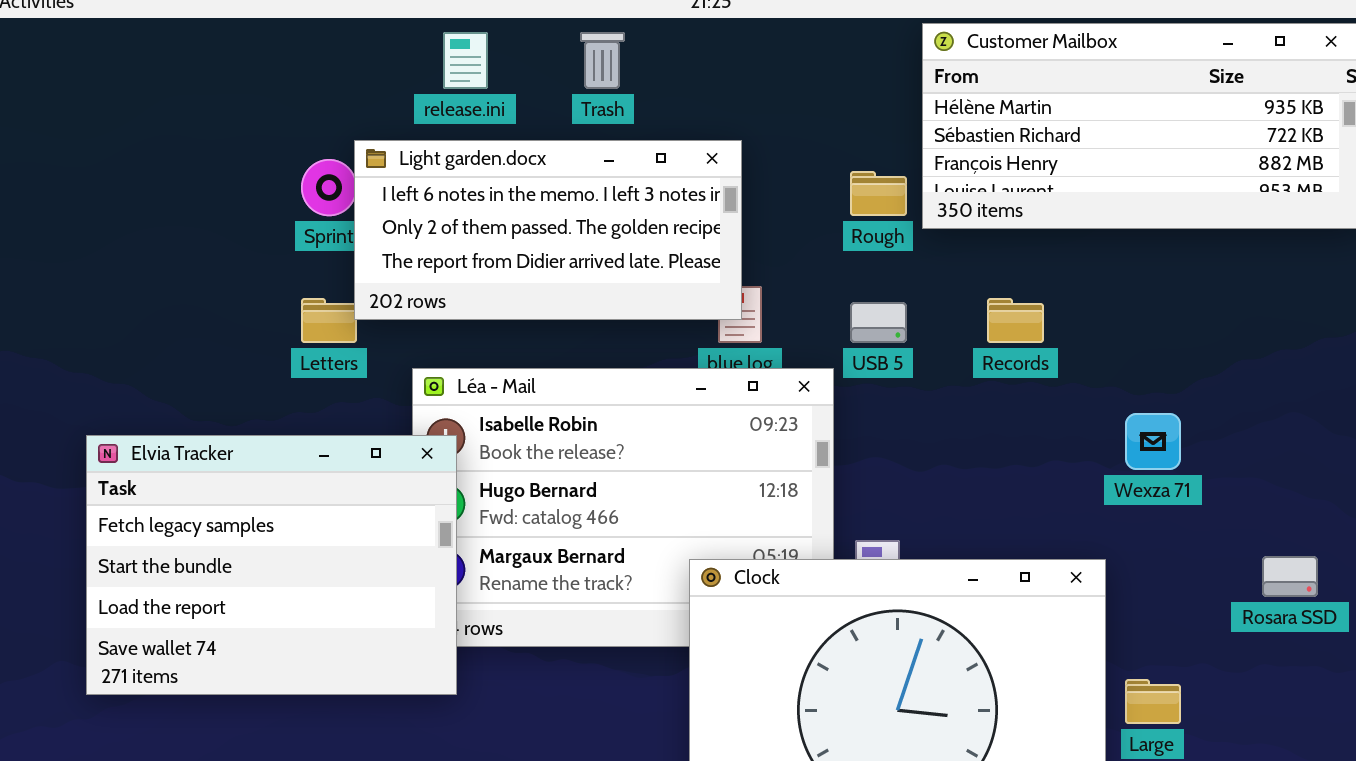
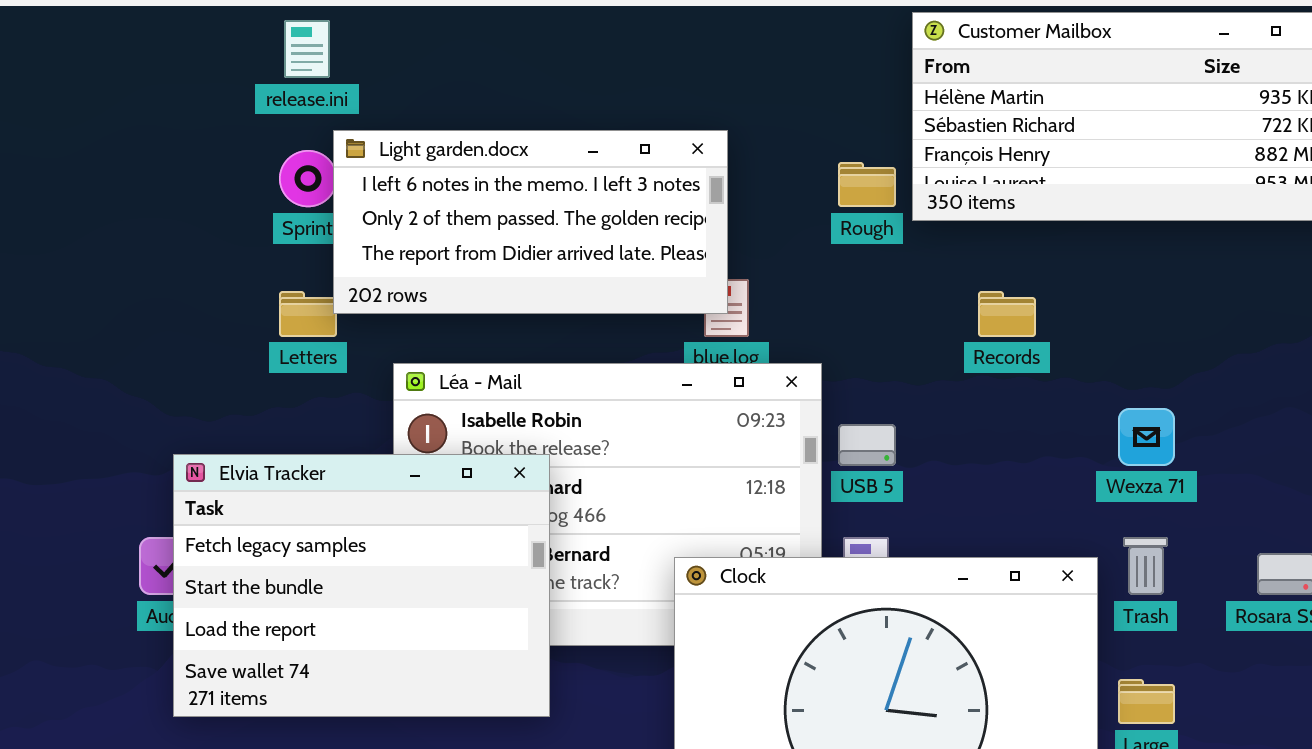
release.ini: [443,32,488,89] -> [284,20,330,78], moved
Trash: [580,32,625,89] -> [1123,537,1168,595], moved
USB 5: [850,302,907,343] -> [838,424,896,466], moved
Elvia Tracker: [86,435,457,695] -> [173,454,550,717], moved

